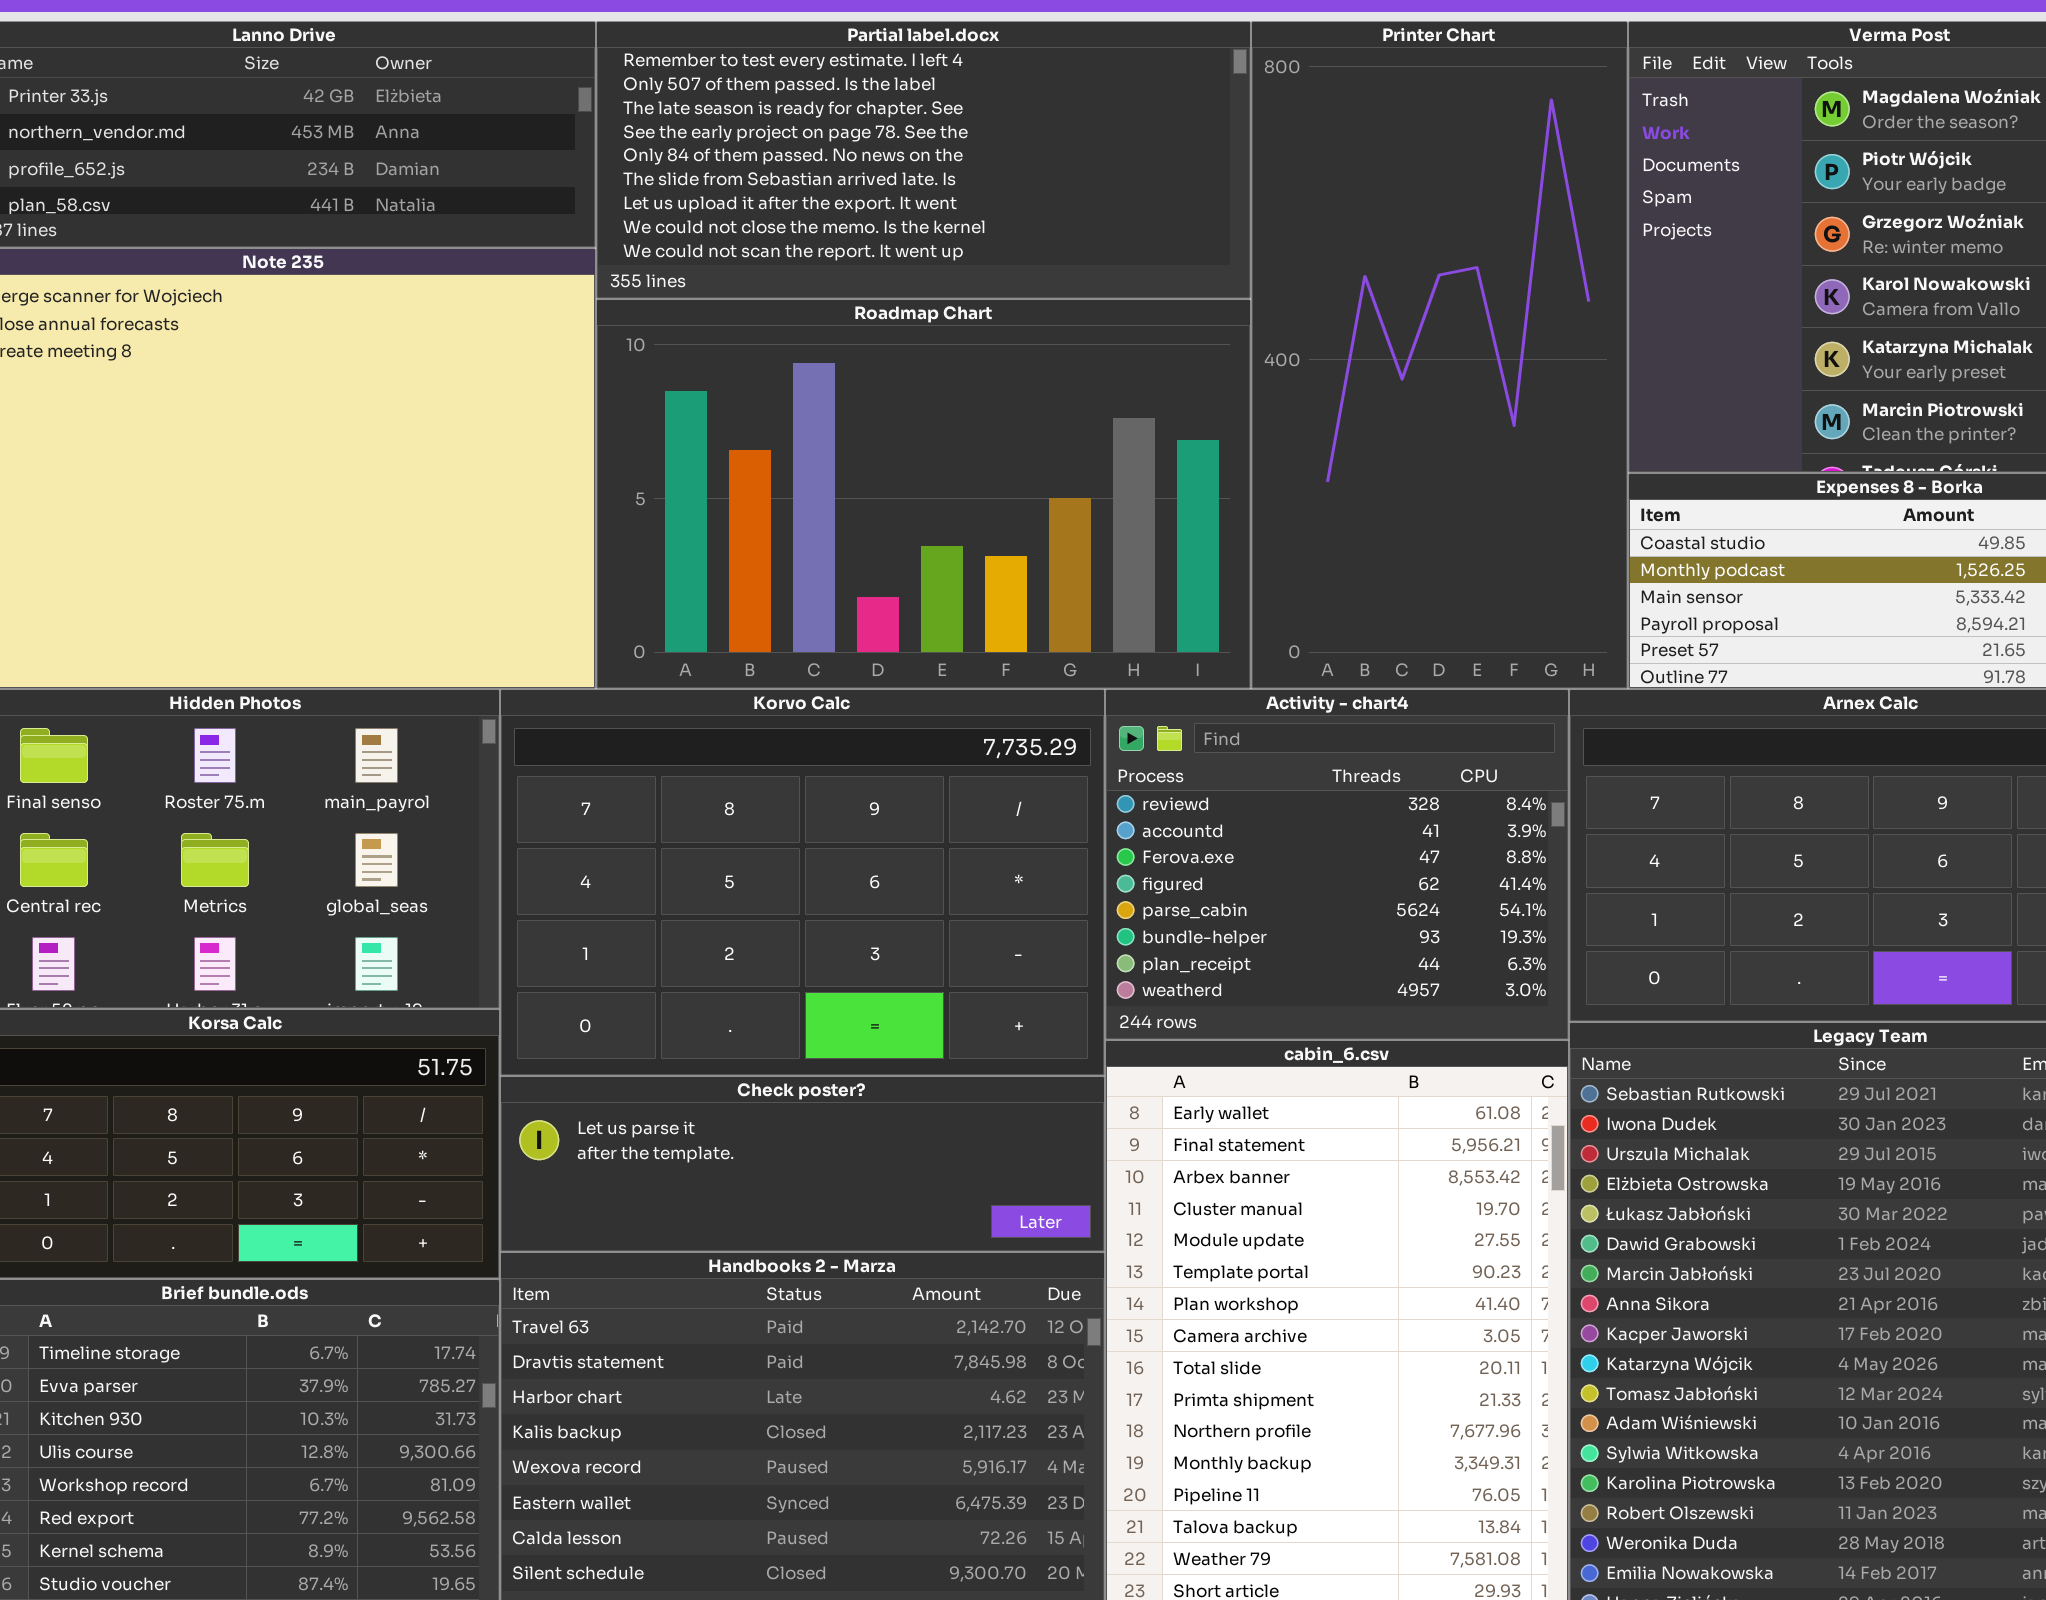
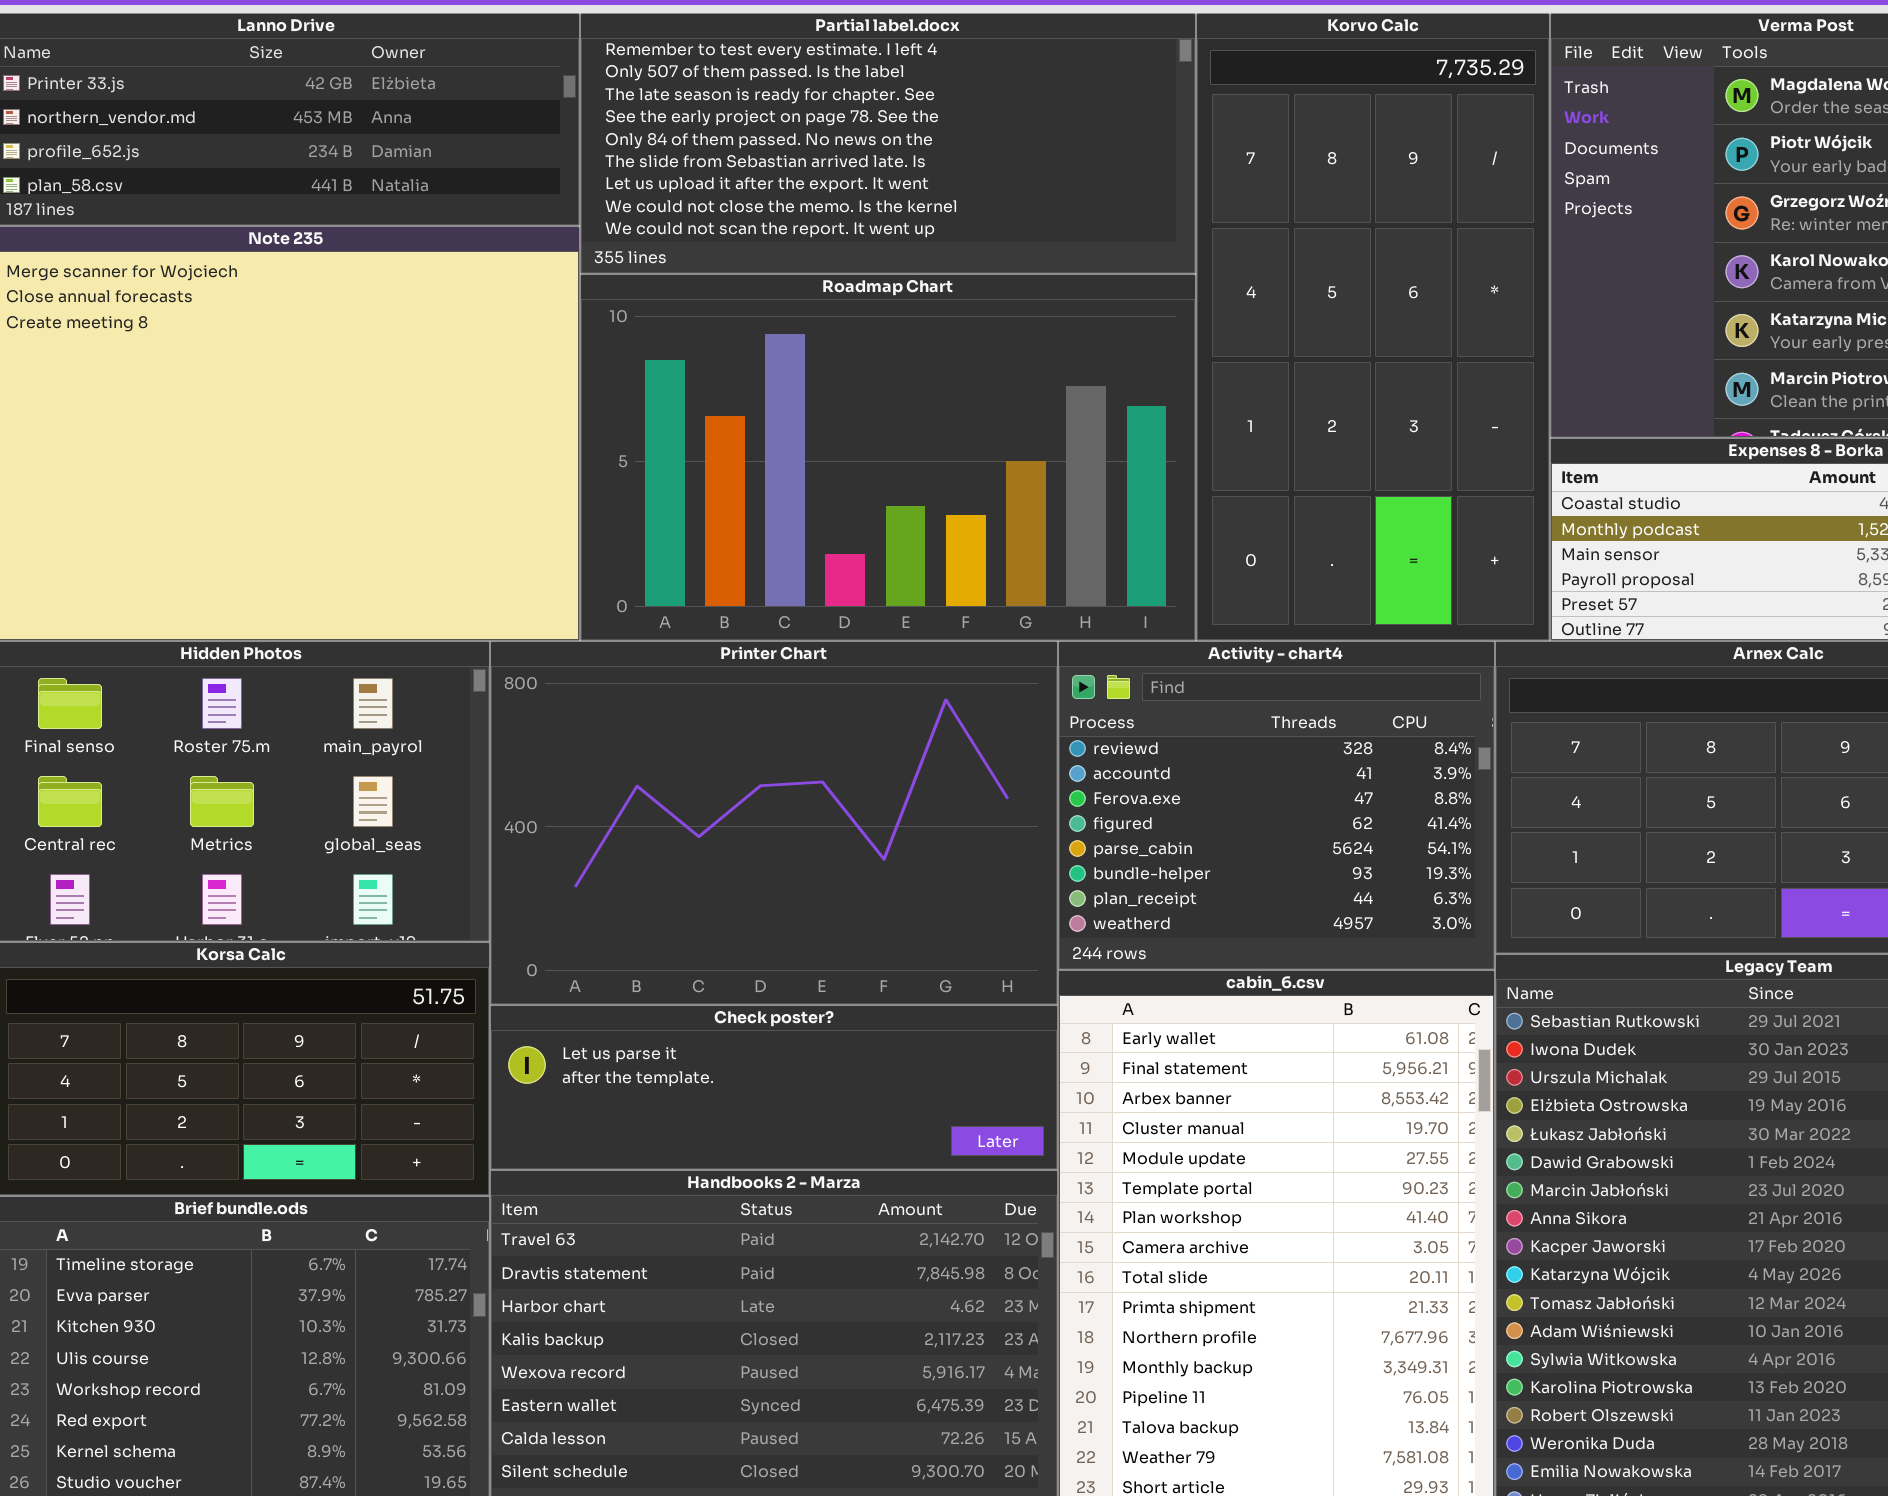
Printer Chart: [1251,21,1628,689] -> [490,641,1058,1005], moved, resized
Korvo Calc: [500,689,1105,1076] -> [1196,13,1550,641], moved, resized

